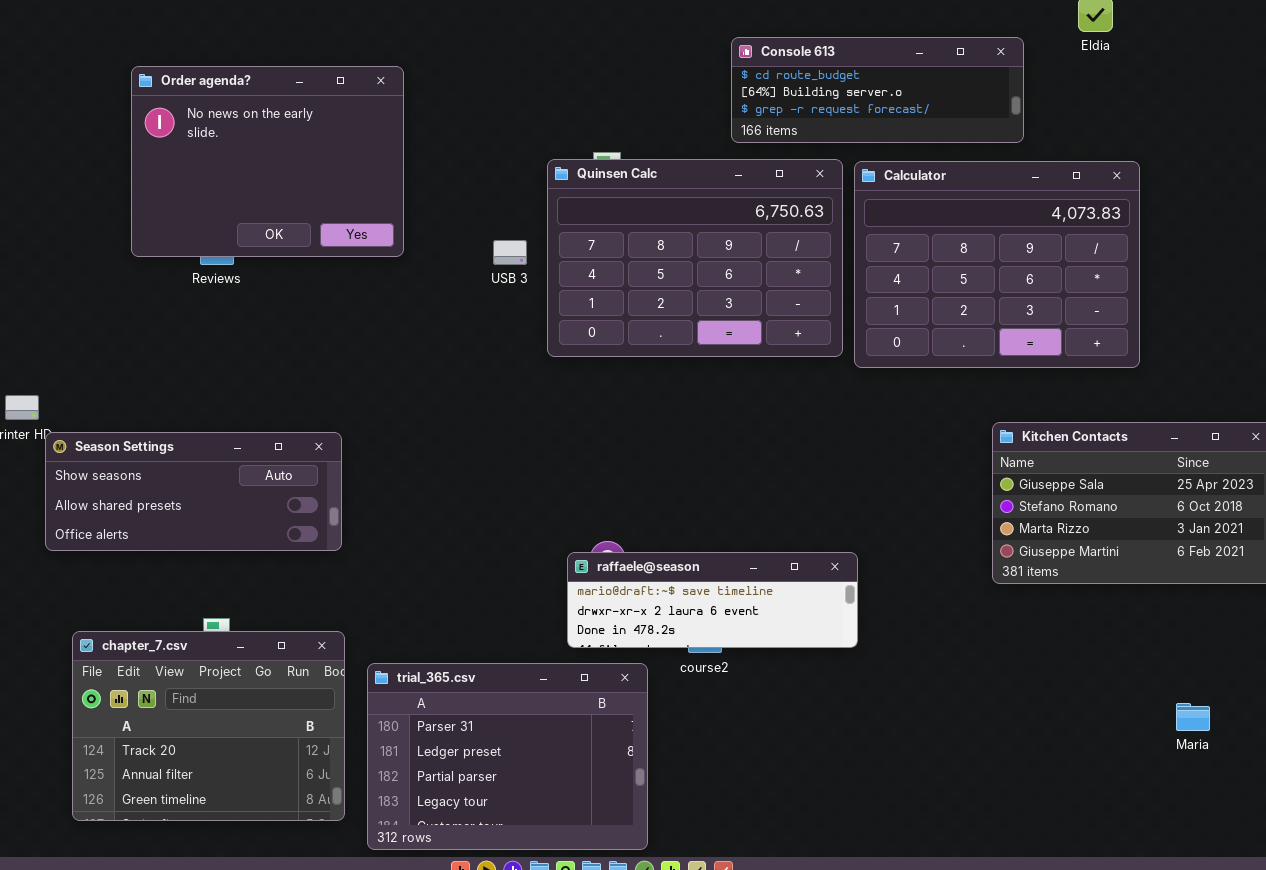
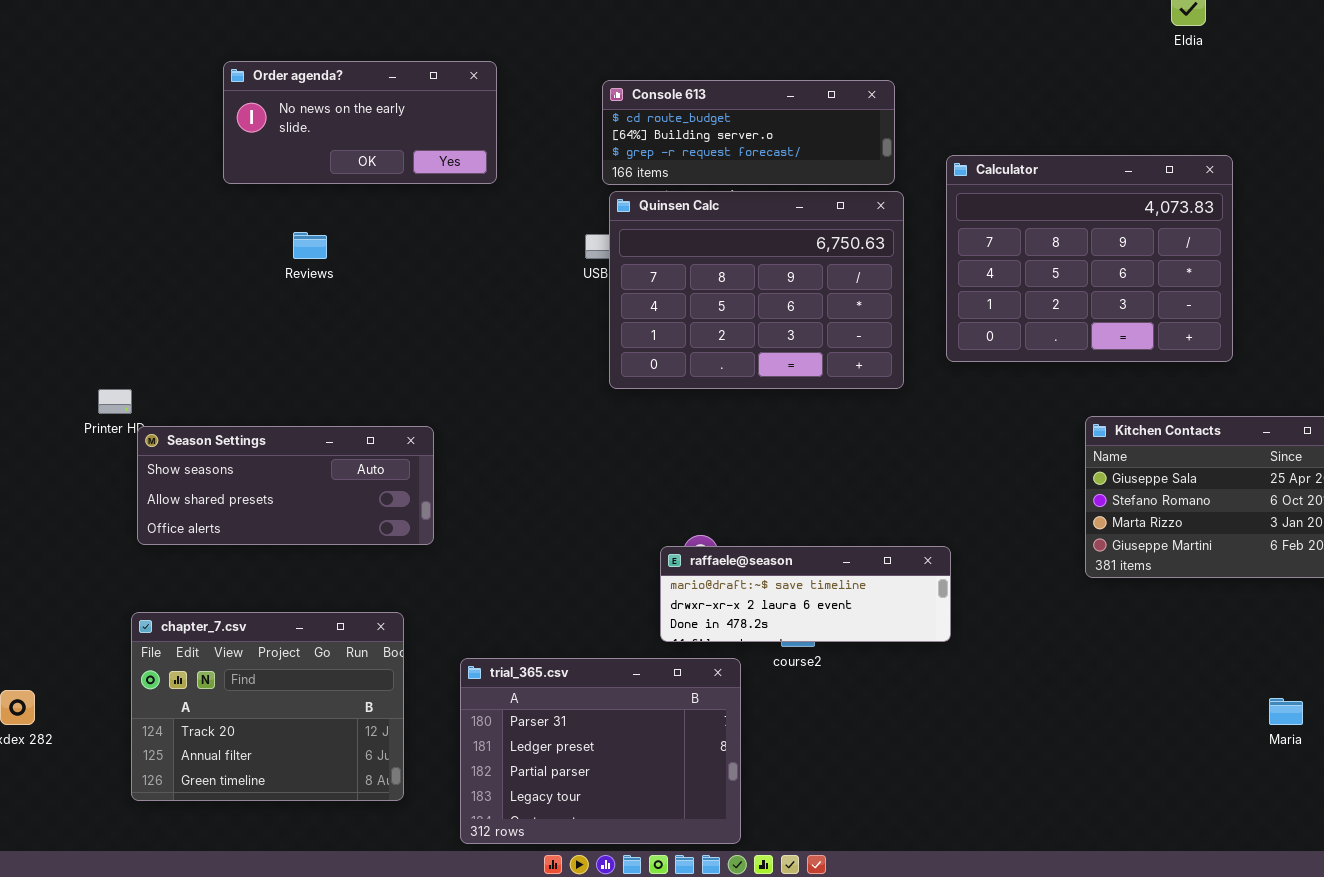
Console 613: [731,37,1024,143] -> [602,80,895,185], moved
Order agenda?: [131,66,404,257] -> [223,61,497,184], resized
Quinsen Calc: [547,159,843,357] -> [609,191,904,389], moved
chapter_7.csv: [72,631,345,821] -> [131,612,404,801], moved

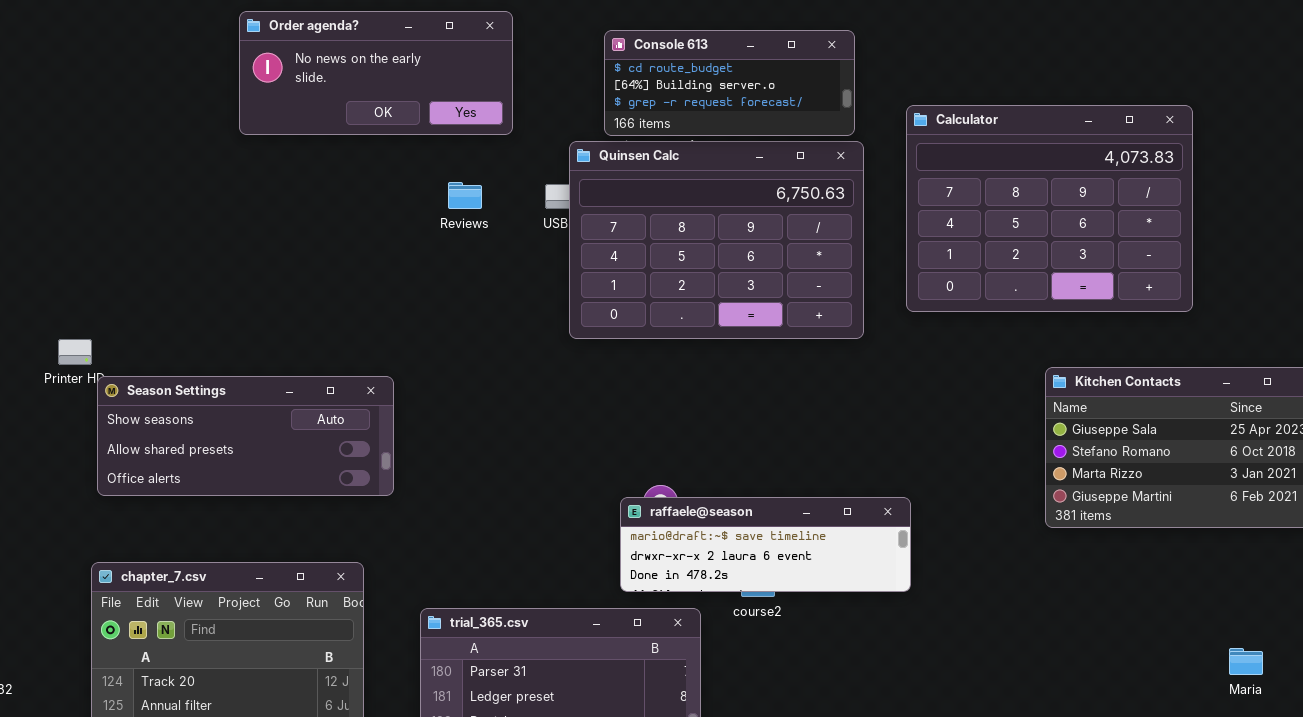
Order agenda?: [223,61,497,184] -> [239,11,513,135], moved
Console 613: [602,80,895,185] -> [604,30,855,136], resized
Reviews: [293,232,327,259] -> [448,182,482,209], moved

